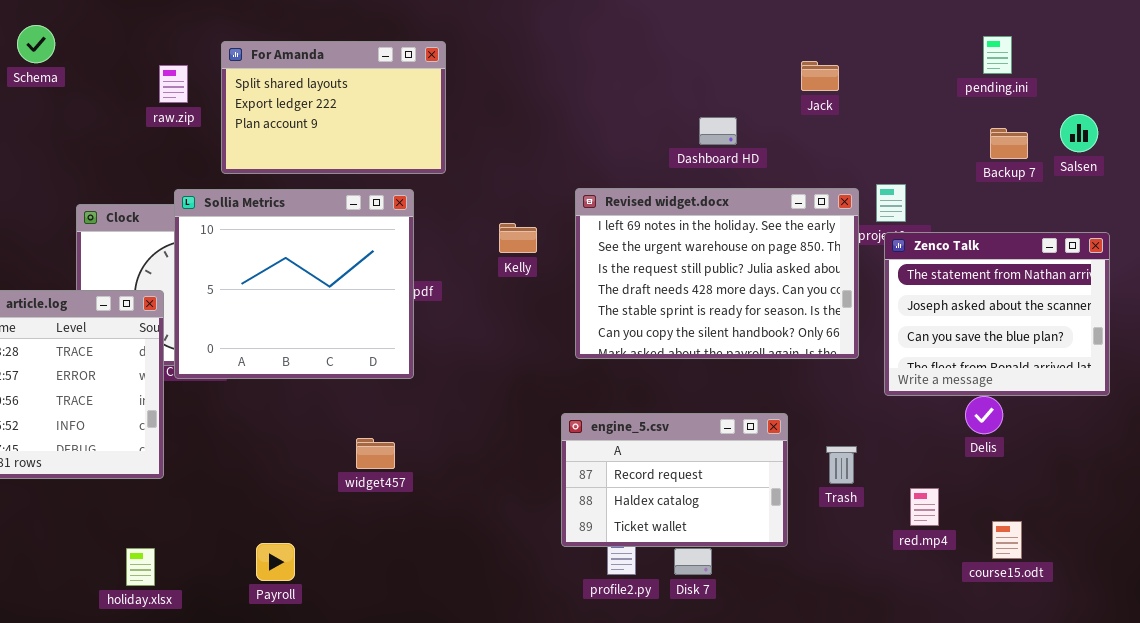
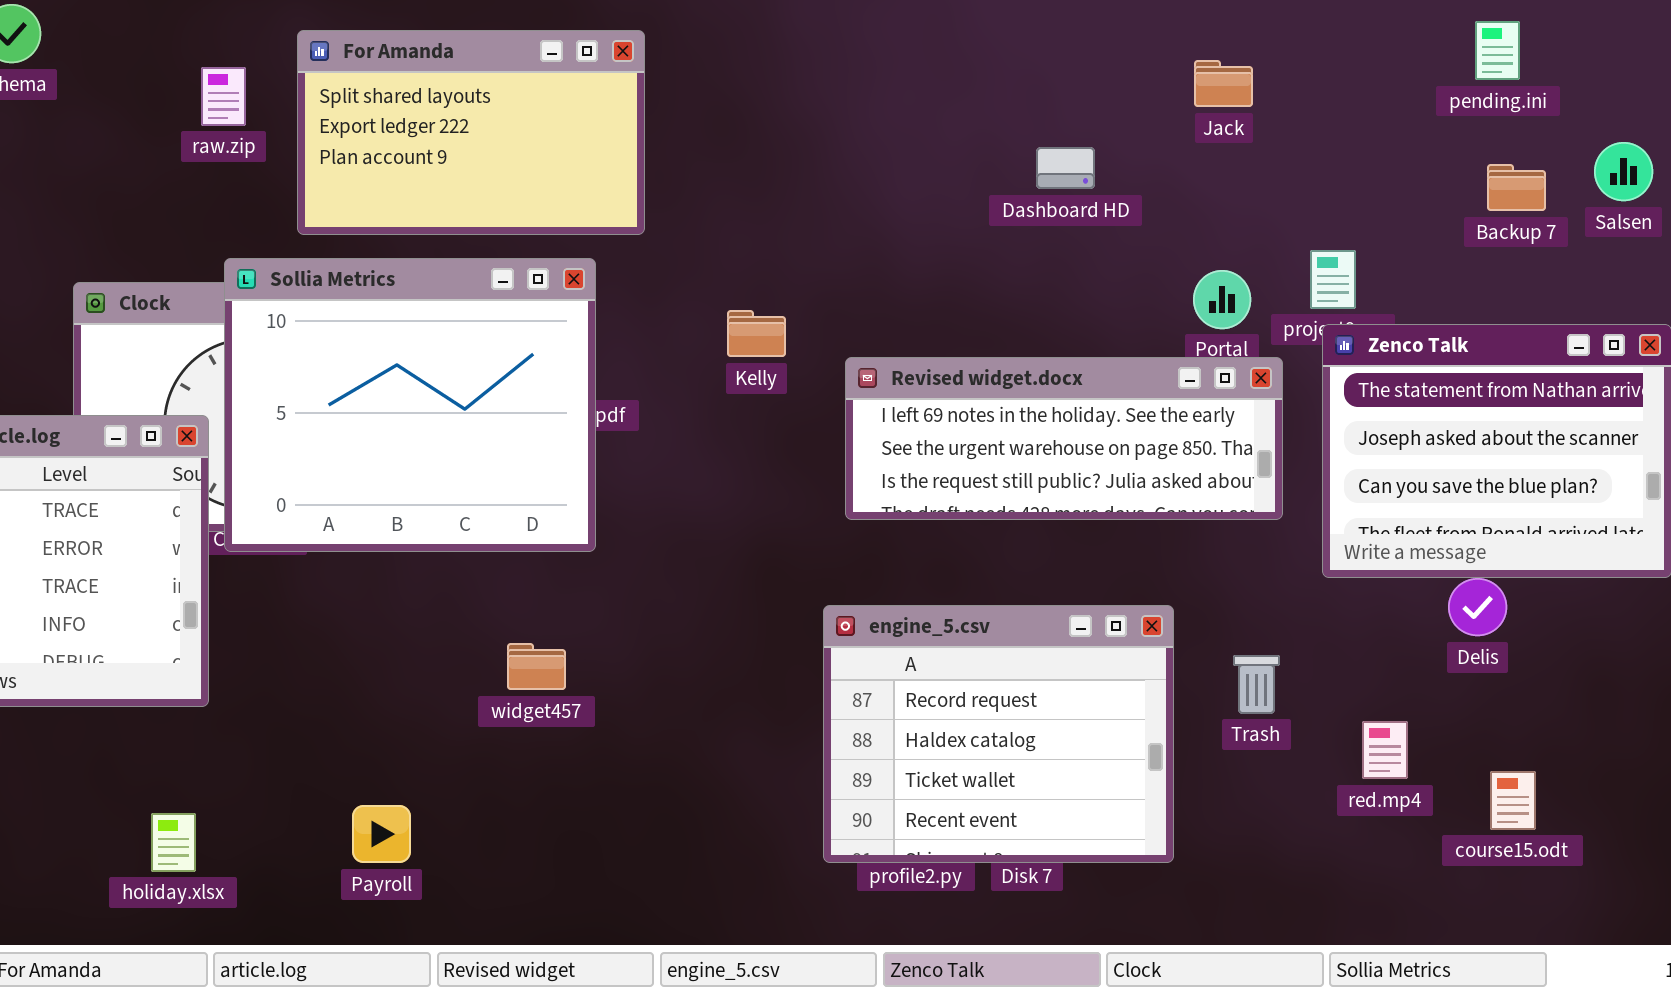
Revised widget.docx: [575,188,859,359] -> [845,357,1283,520], resized
engine_5.csv: [561,413,788,547] -> [823,605,1174,863], resized

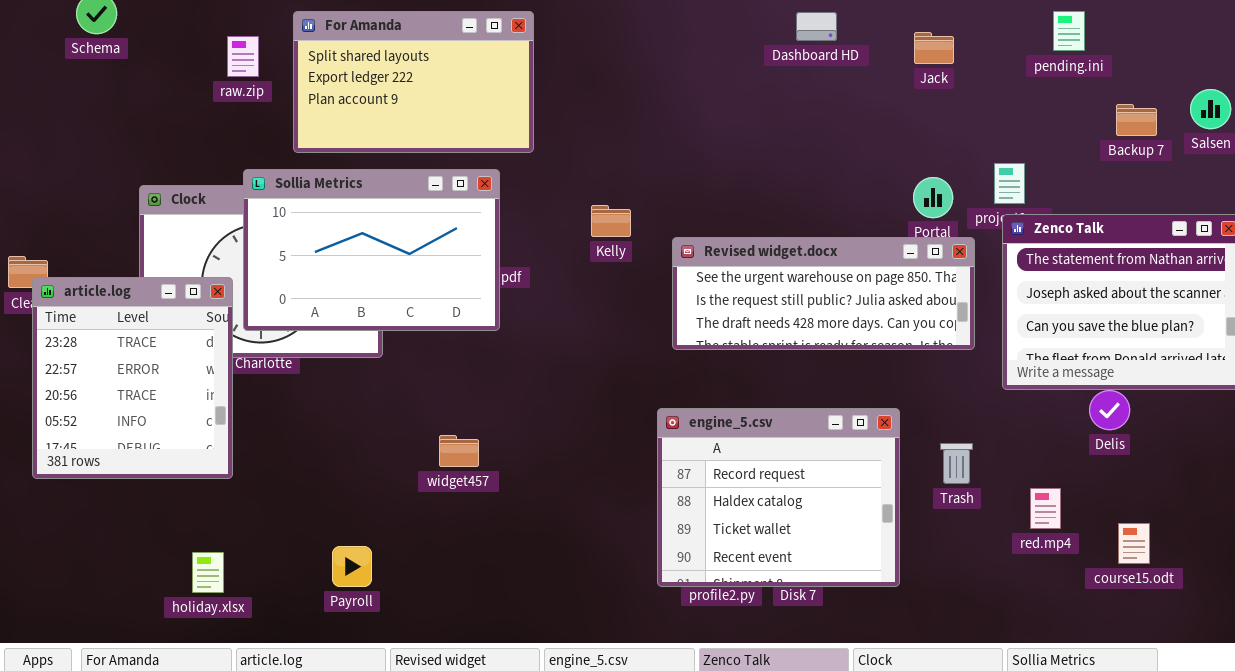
pending.ini: [1475,21,1520,80] -> [1053,11,1085,51], moved
Dashboard HD: [1036,147,1095,189] -> [796,12,837,41], moved
Sollia Metrics: [224,258,596,552] -> [243,169,500,331], resized
Revised widget.docx: [845,357,1283,520] -> [672,237,975,350], scrolled down 1 row

